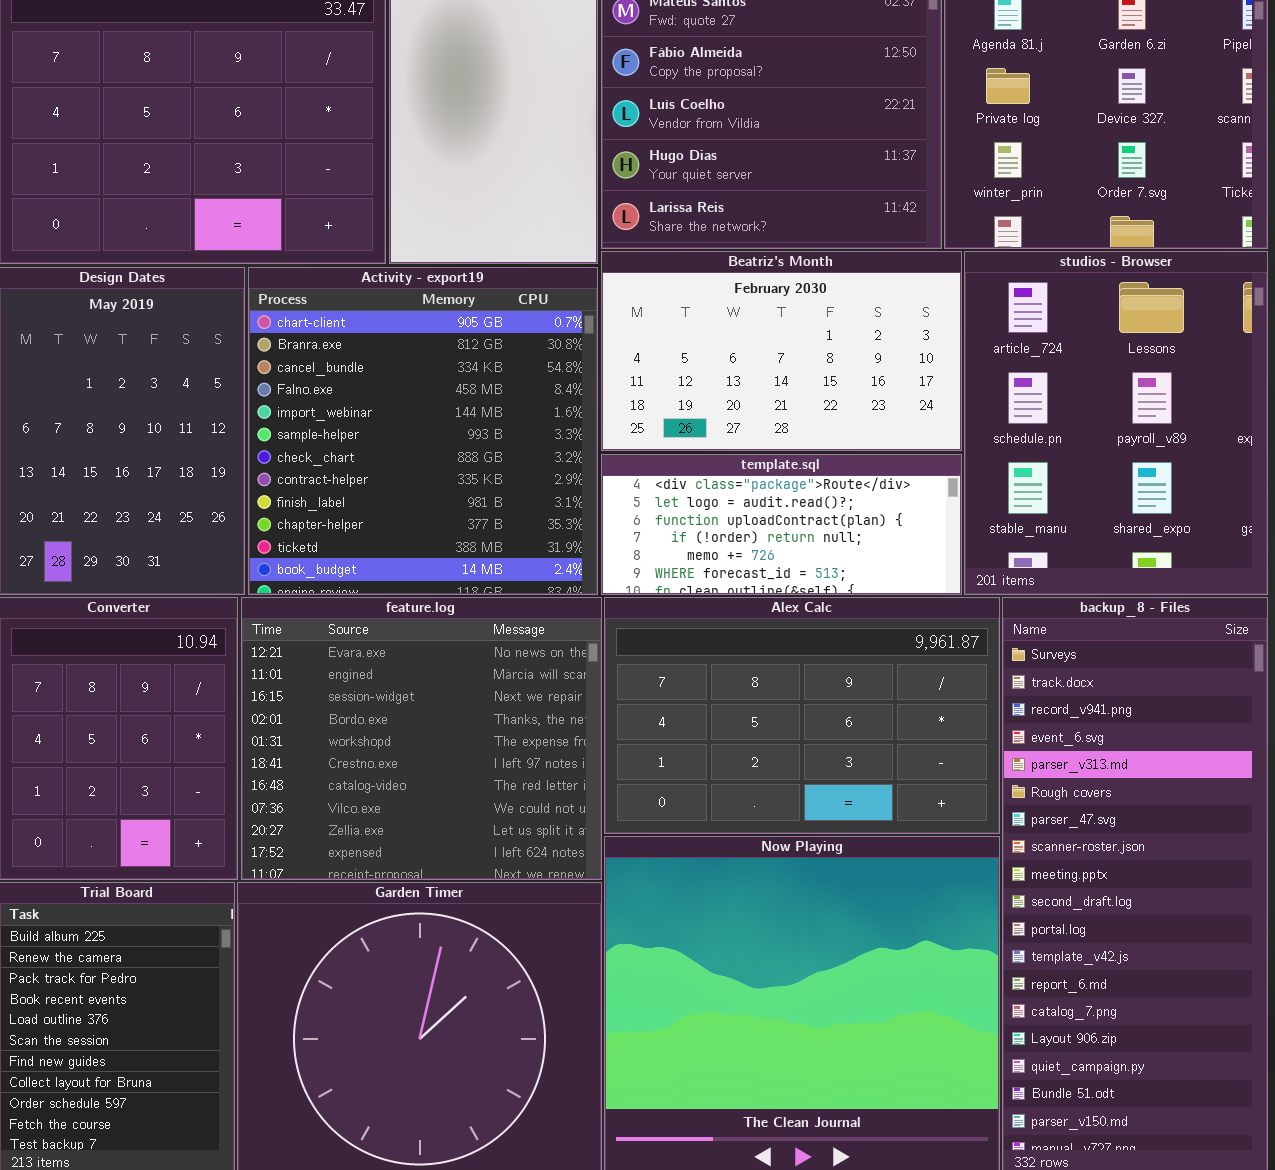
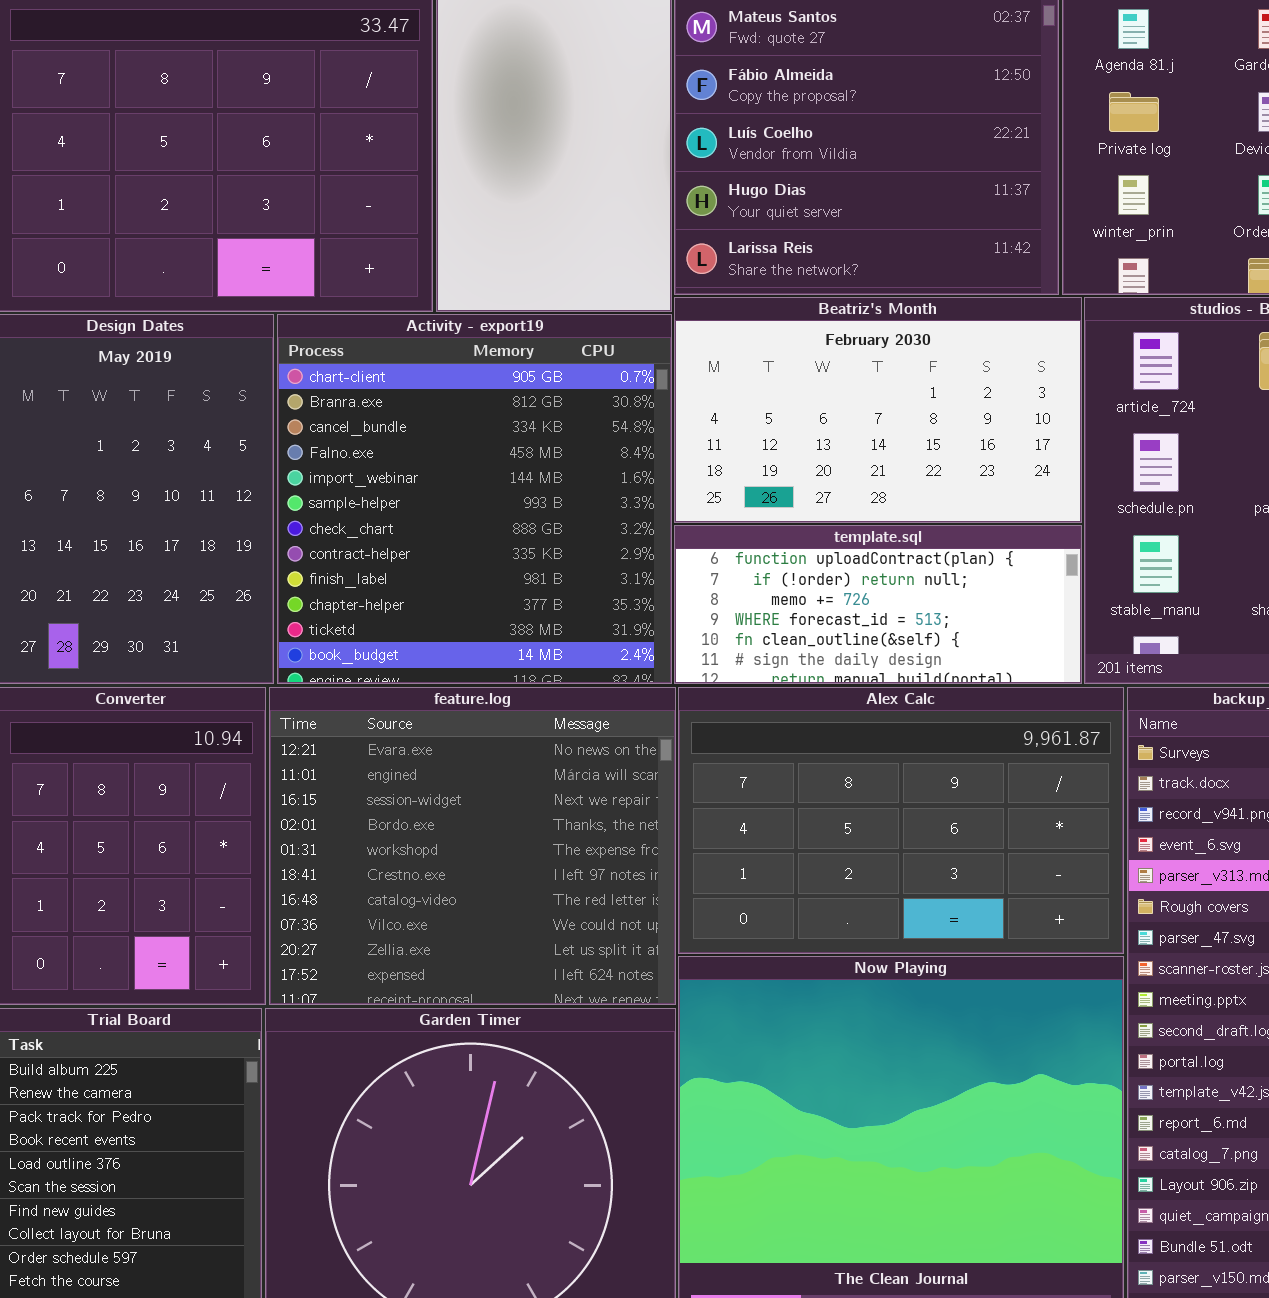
template.sql: [601,454,962,595] -> [674,525,1082,684], scrolled down 2 rows

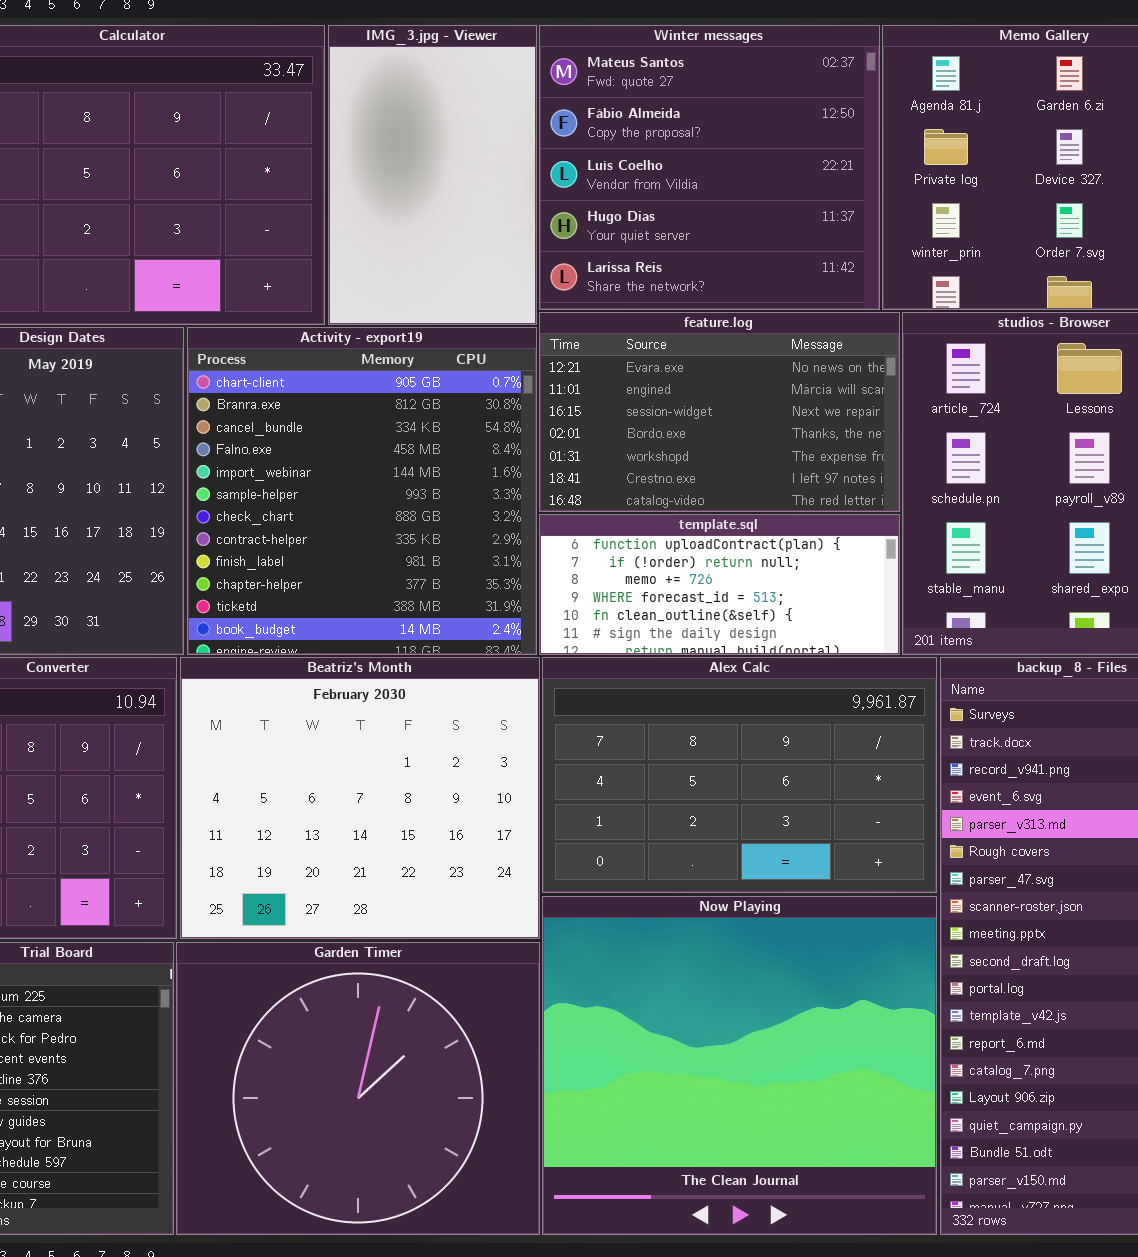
Beatriz's Month: [674,297,1082,523] -> [180,657,540,939], moved, resized
feature.log: [269,687,676,1005] -> [539,312,900,512], moved, resized

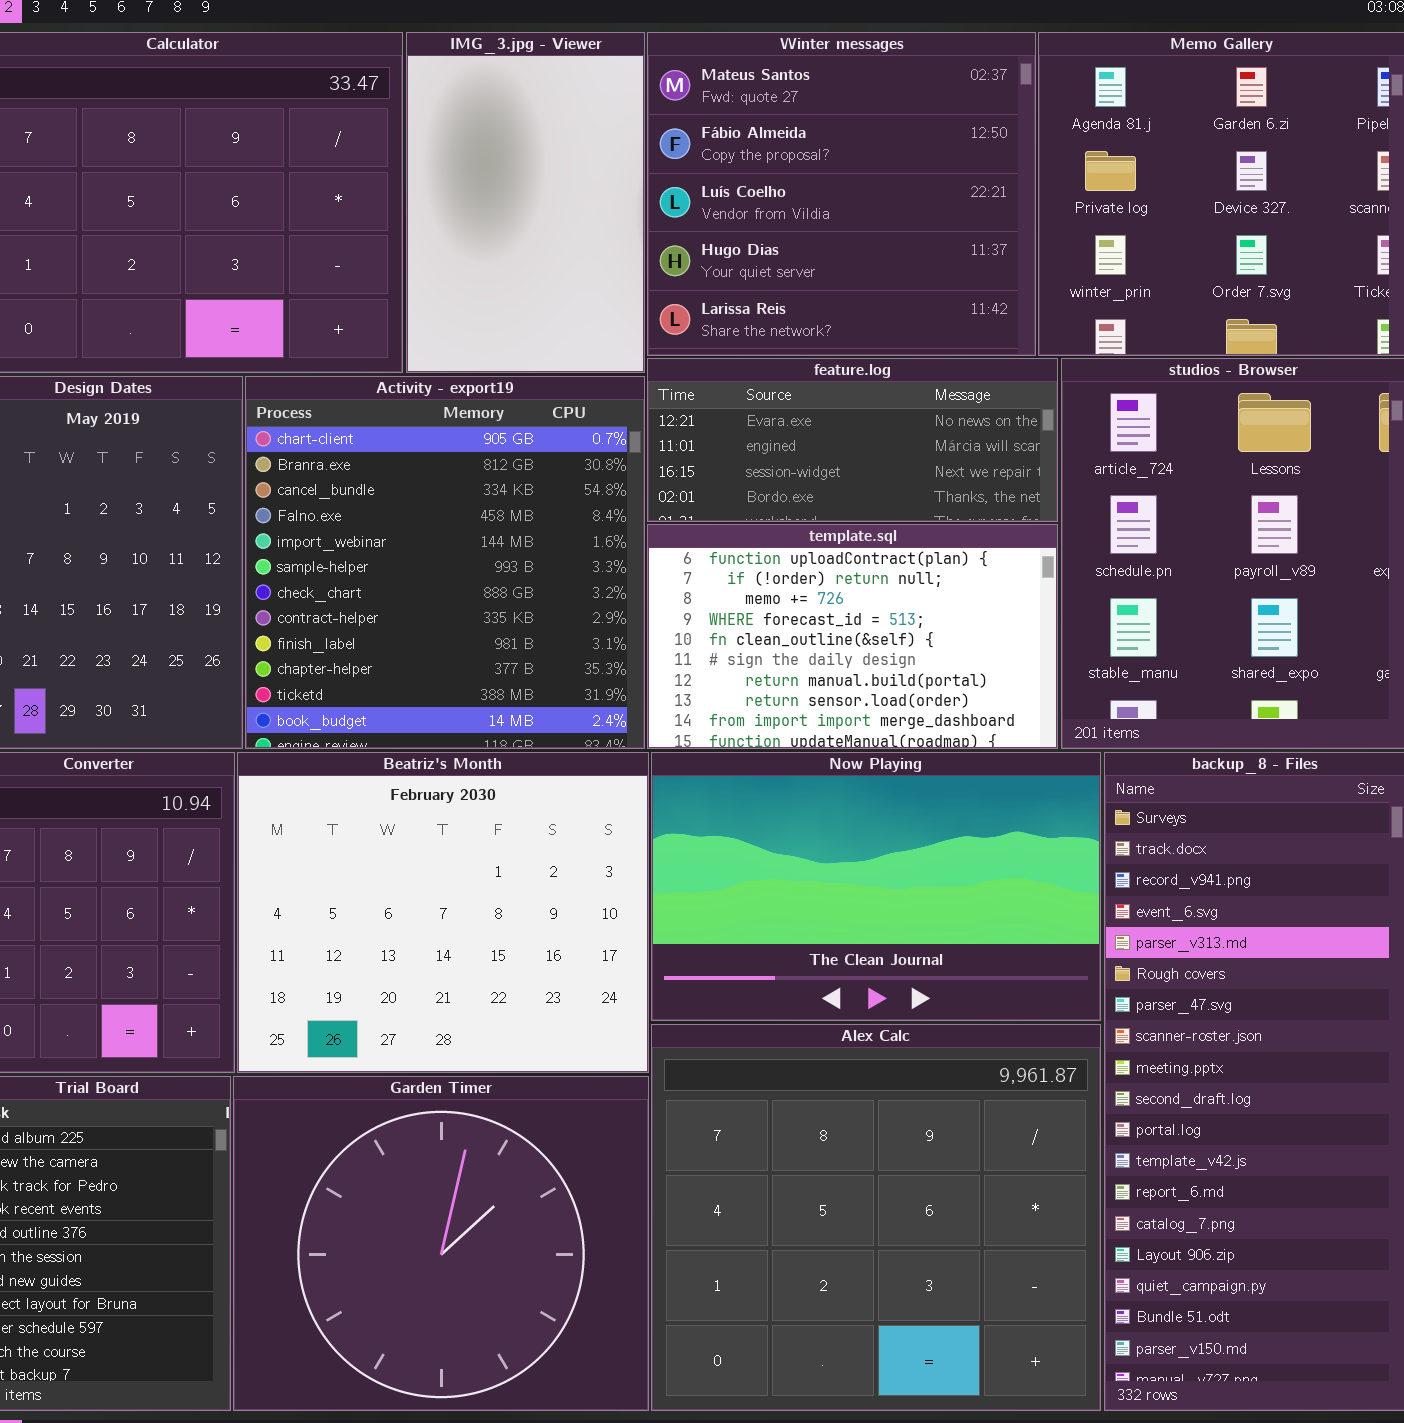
feature.log: [539,312,900,512] -> [647,358,1058,522], resized
template.sql: [539,514,900,655] -> [647,524,1058,749], resized
Alex Calc: [542,657,937,893] -> [651,1024,1101,1411], moved, resized
Now Playing: [542,896,937,1235] -> [651,752,1101,1021], moved, resized

